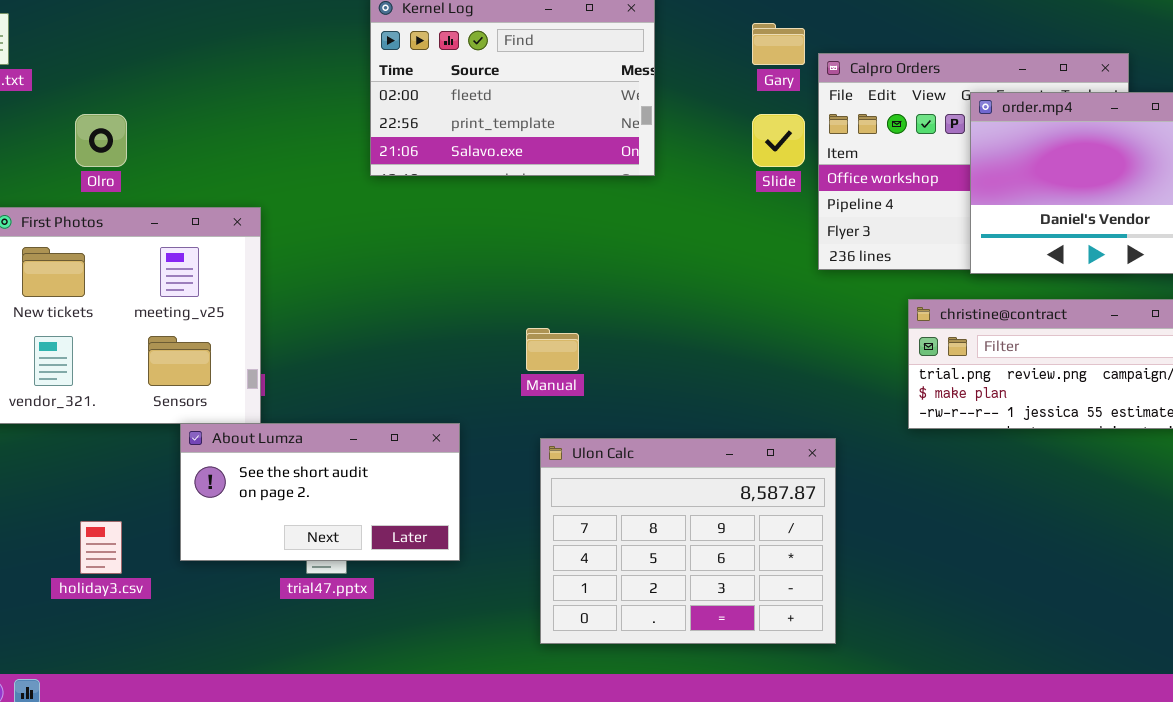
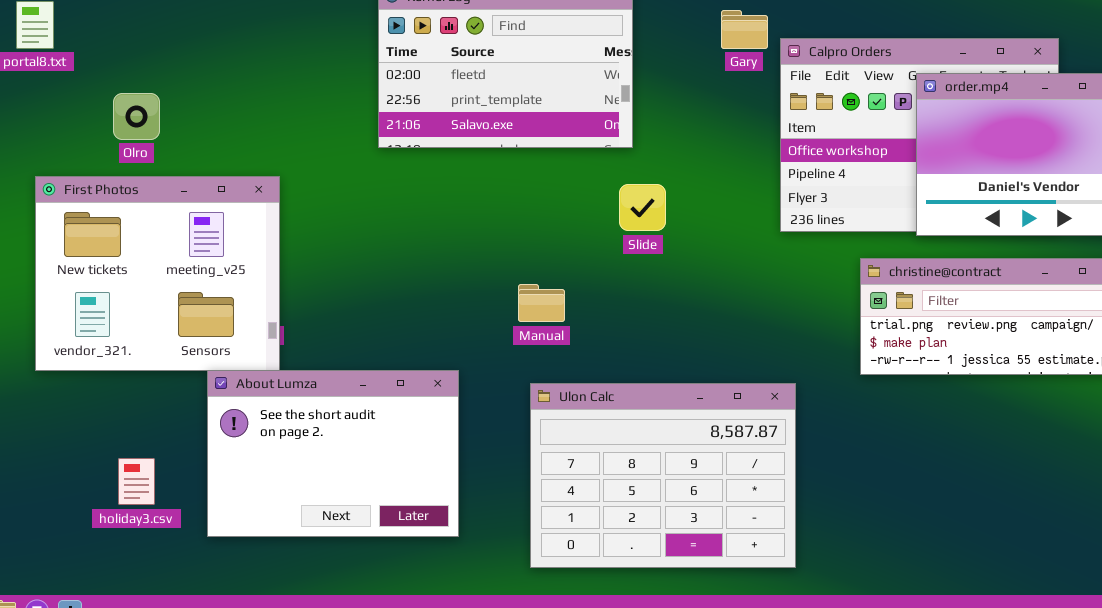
Slide: [752,114,805,167] -> [619,184,666,231], moved
About Lumza: [180,423,460,561] -> [207,370,459,537], resized

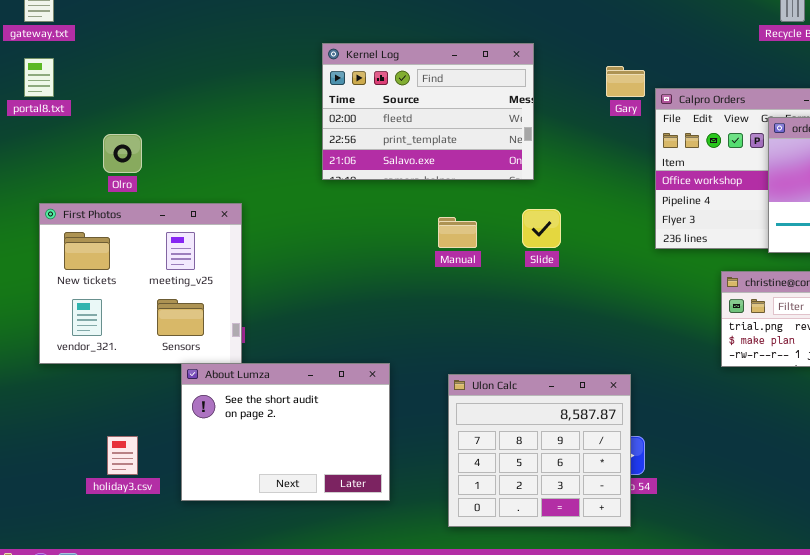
Manual: [518,284,565,322] -> [438,217,477,248], moved
Ulon Calc: [530,383,796,568] -> [448,374,631,527], resized

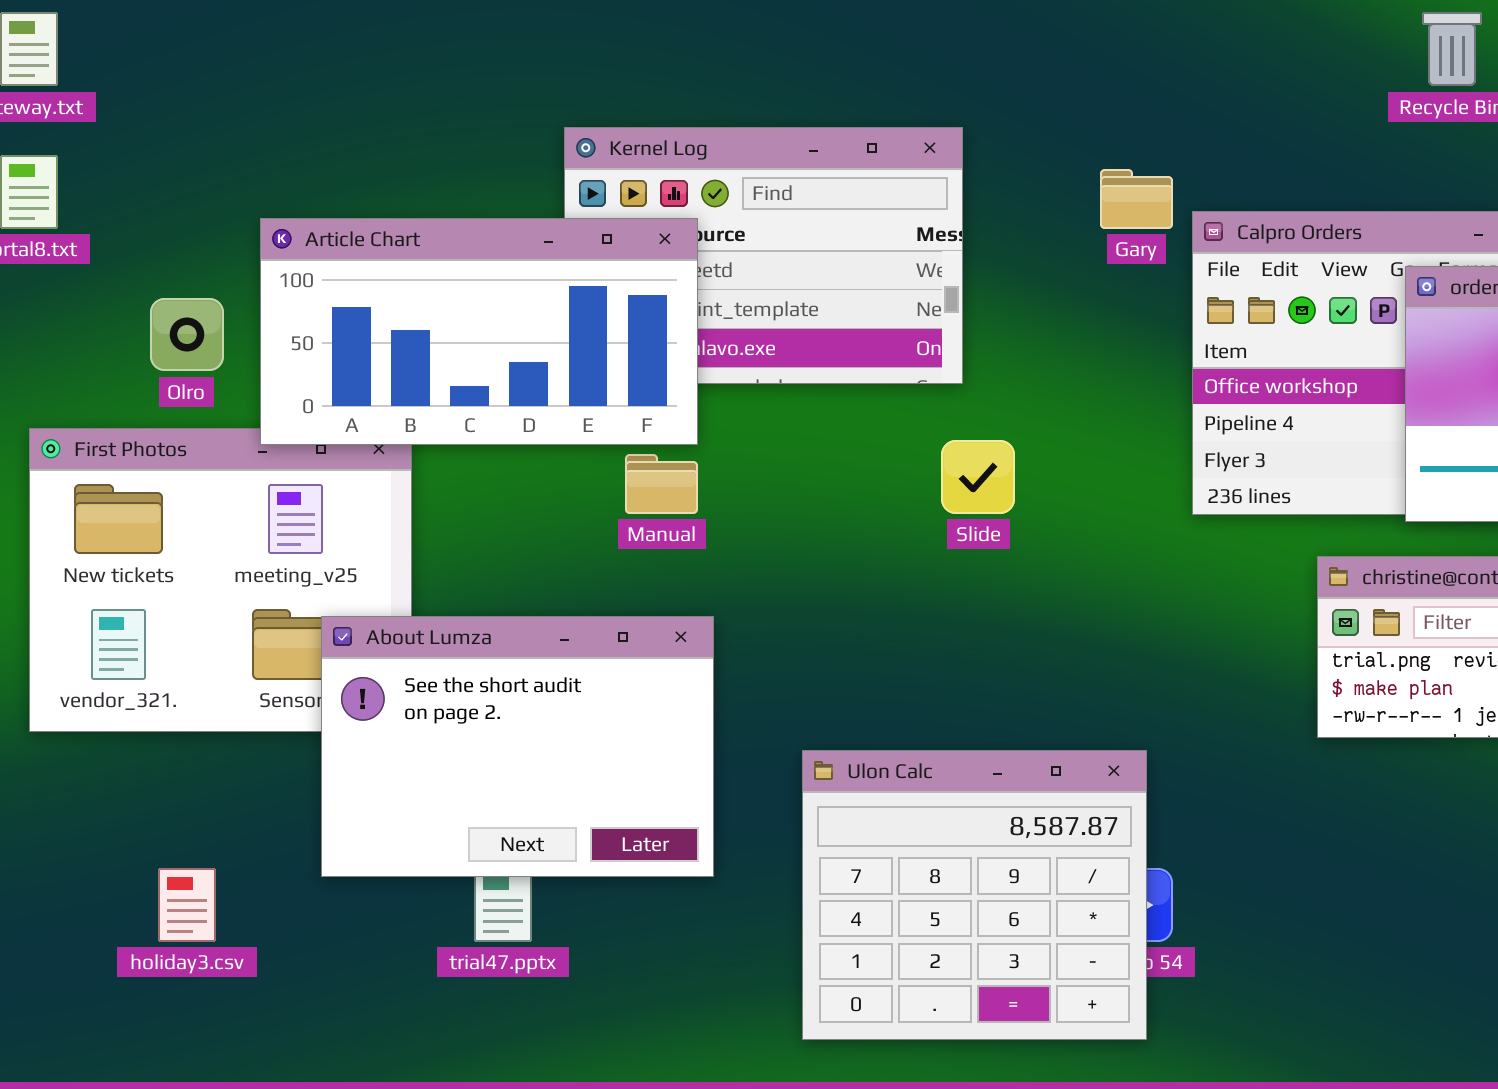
Article Chart: none -> [260,218,698,445], opened
Manual: [438,217,477,248] -> [625,454,698,514], moved
About Lumza: [181,363,390,501] -> [321,616,714,877], moved

